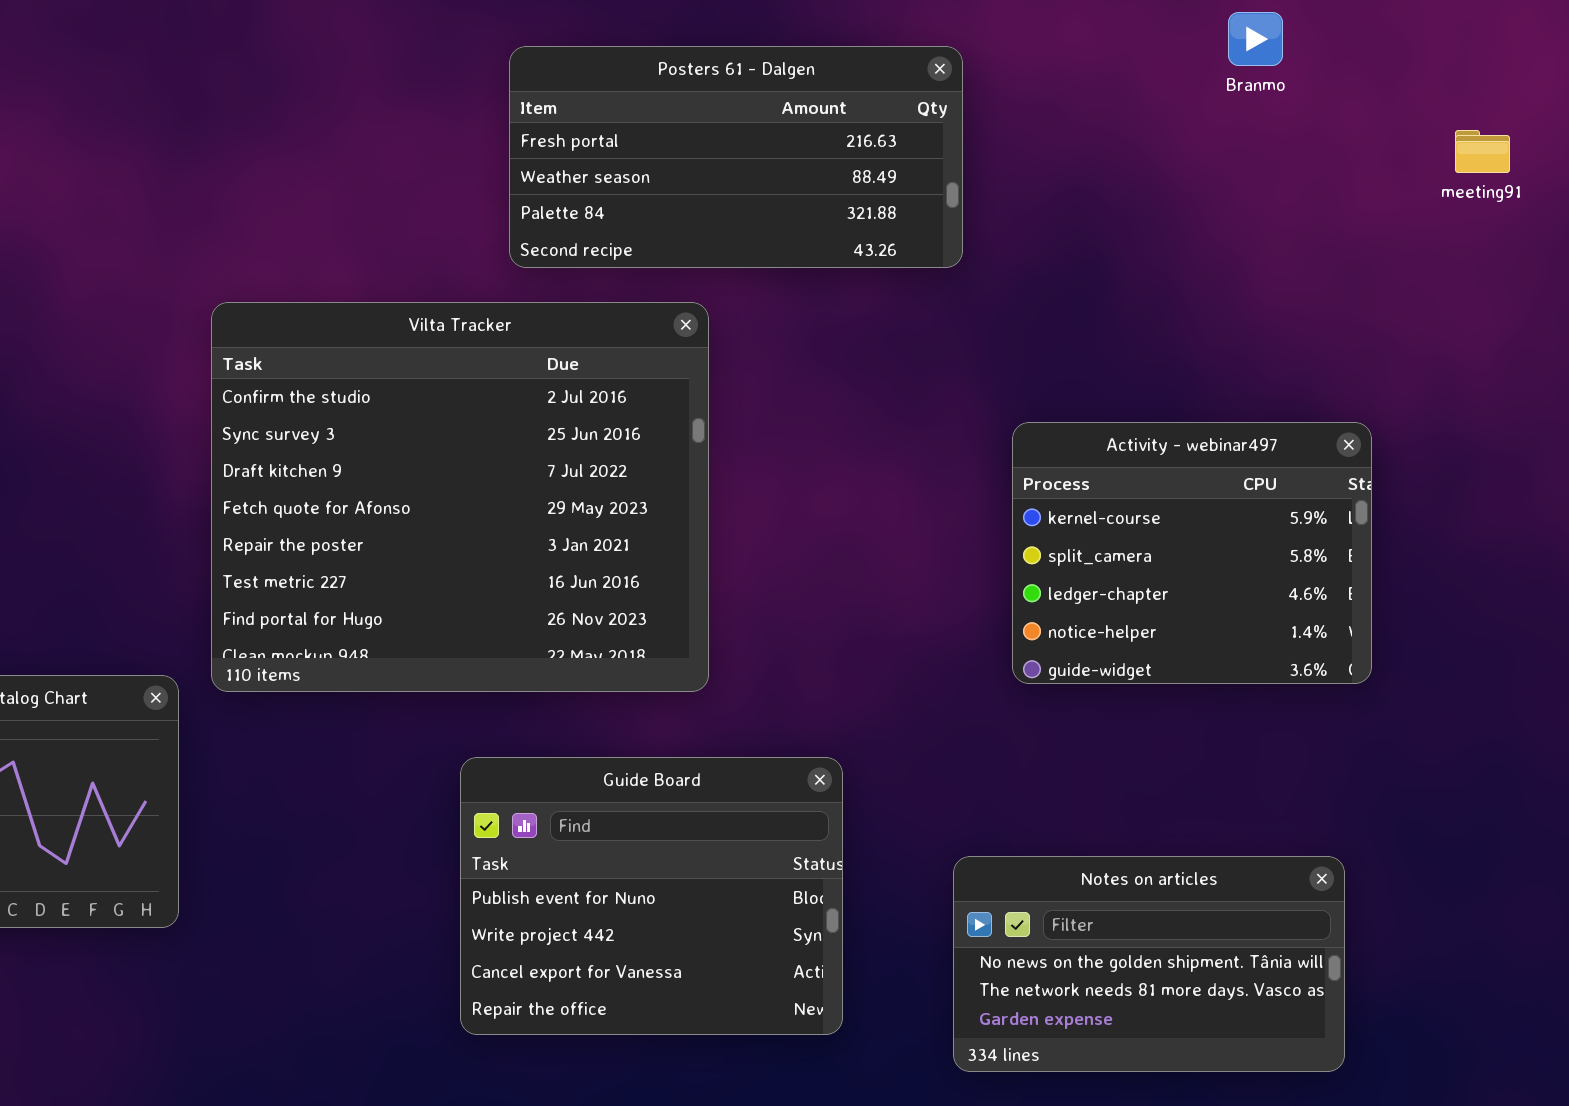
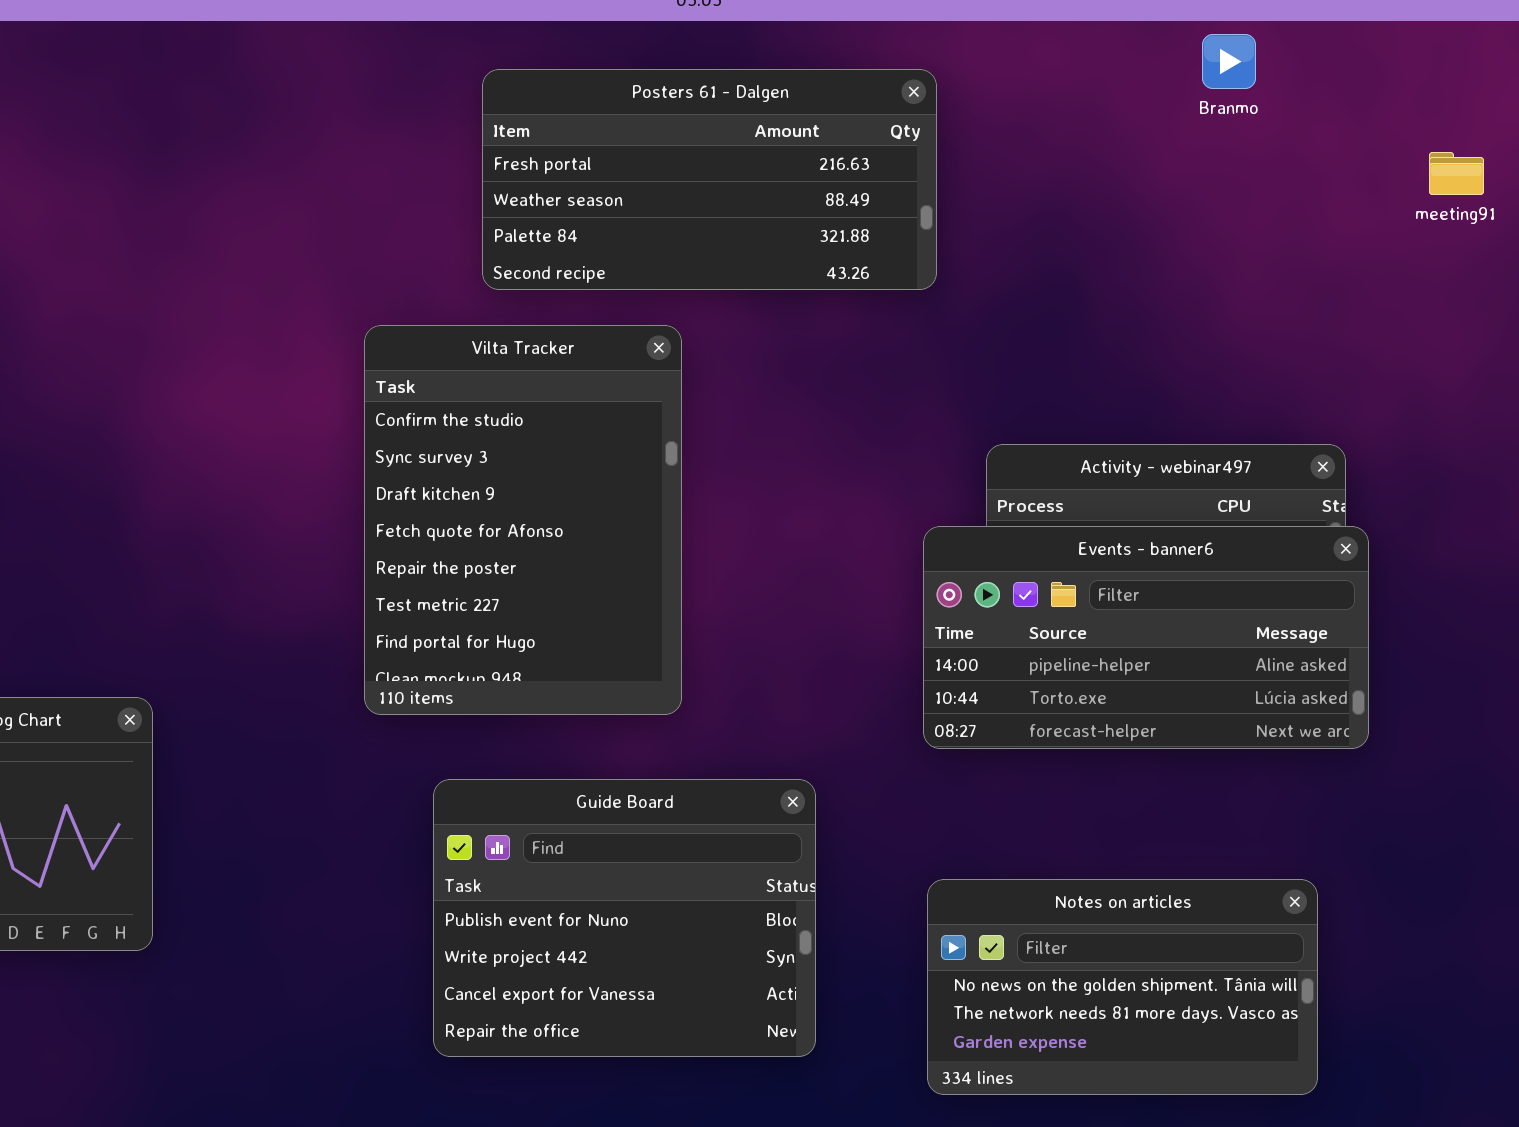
Vilta Tracker: [211,302,709,692] -> [364,325,682,715], resized
Events - banner6: none -> [923,526,1369,749], opened

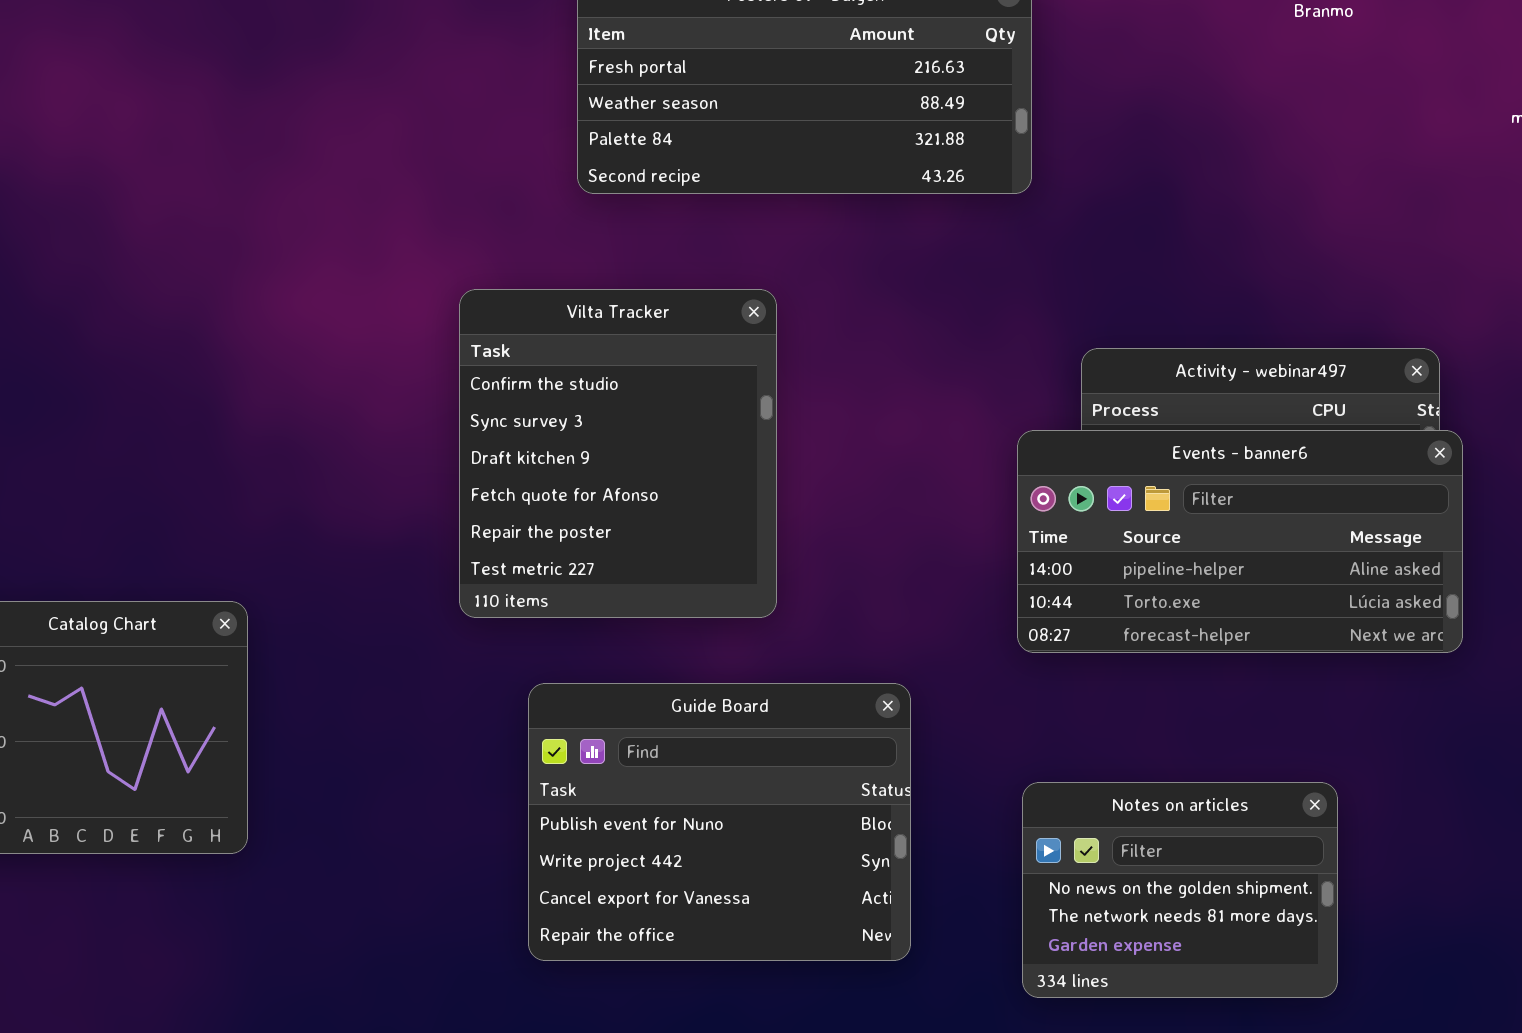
Vilta Tracker: [364,325,682,715] -> [459,289,777,618], resized
Notes on articles: [927,879,1318,1095] -> [1022,782,1338,998], resized

